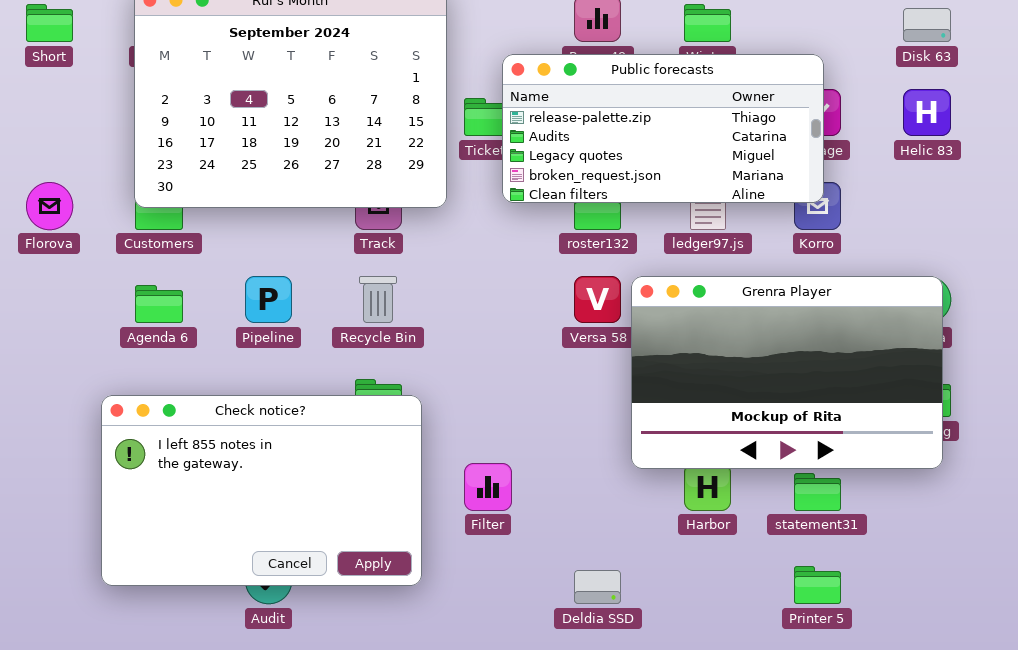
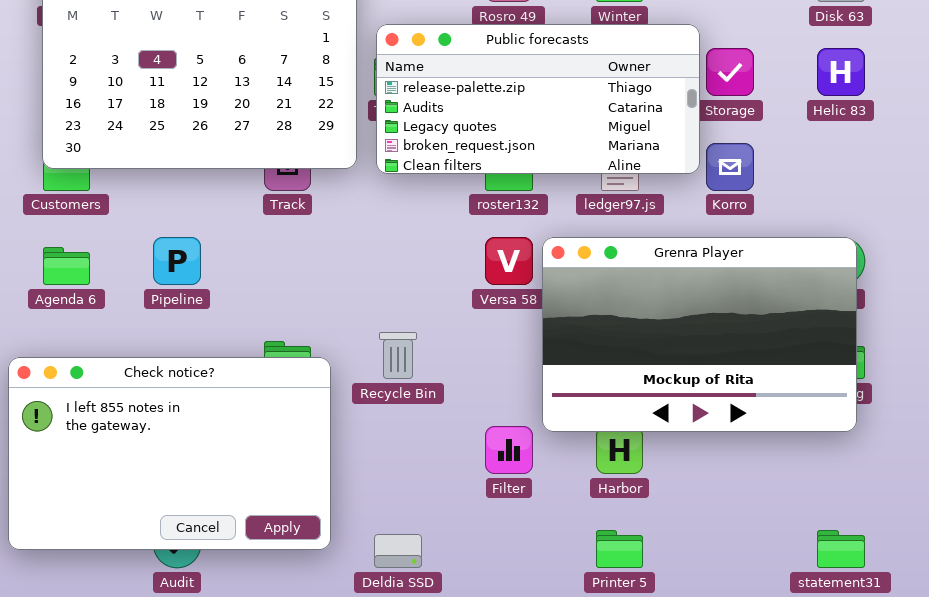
Public forecasts: [502,54,824,203] -> [376,24,700,174], moved
Recycle Bin: [359,276,397,323] -> [379,332,417,379], moved
Filter: [464,463,512,511] -> [485,426,533,474], moved
statement31: [794,473,841,511] -> [817,530,865,568], moved
Printer 5: [794,566,841,604] -> [596,530,643,568], moved
Deldia SSD: [574,570,621,604] -> [374,534,422,568], moved

